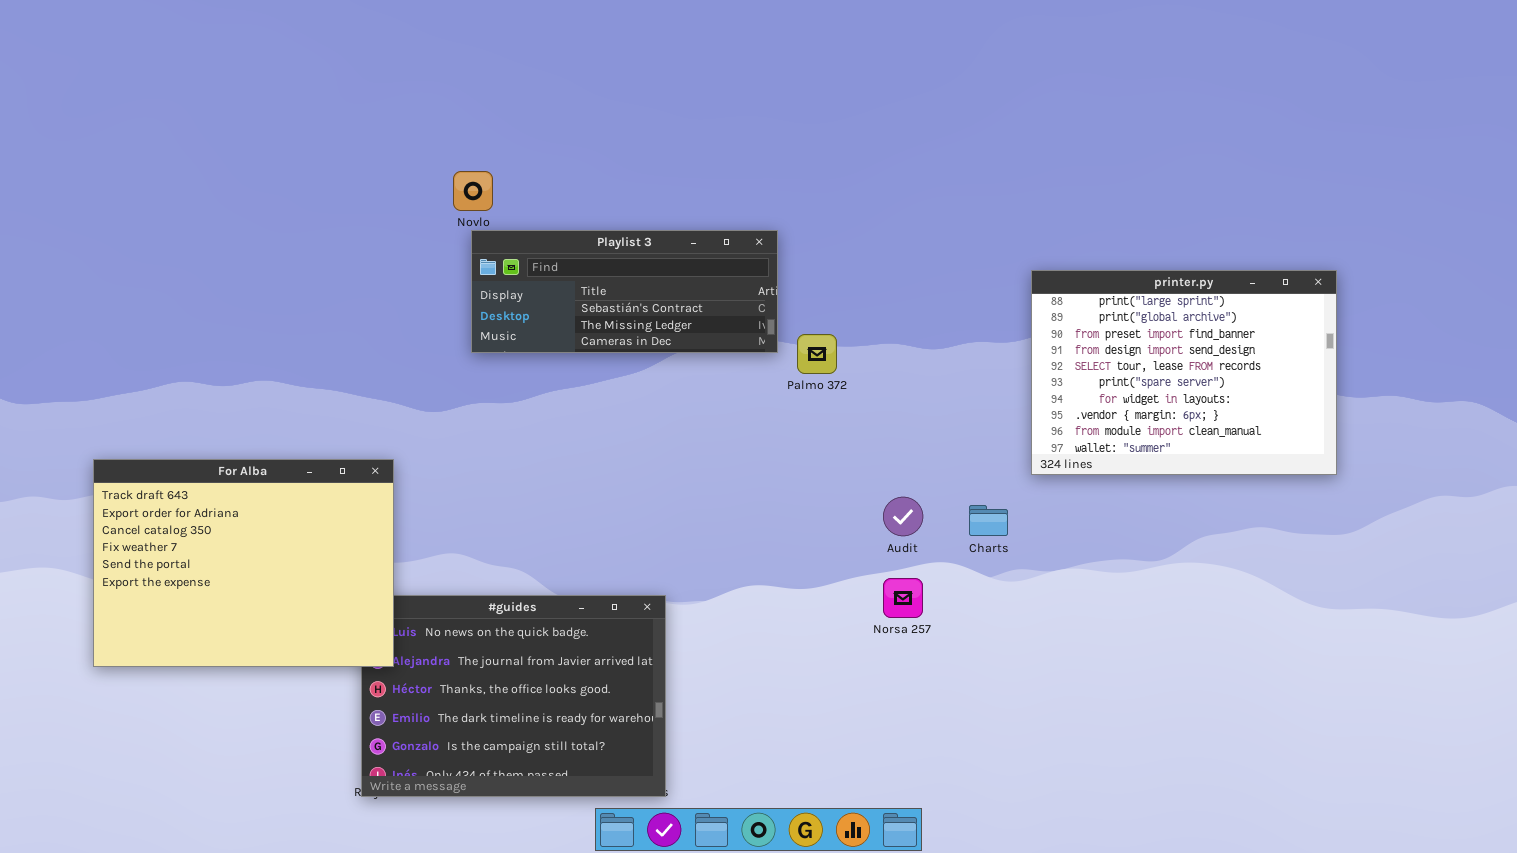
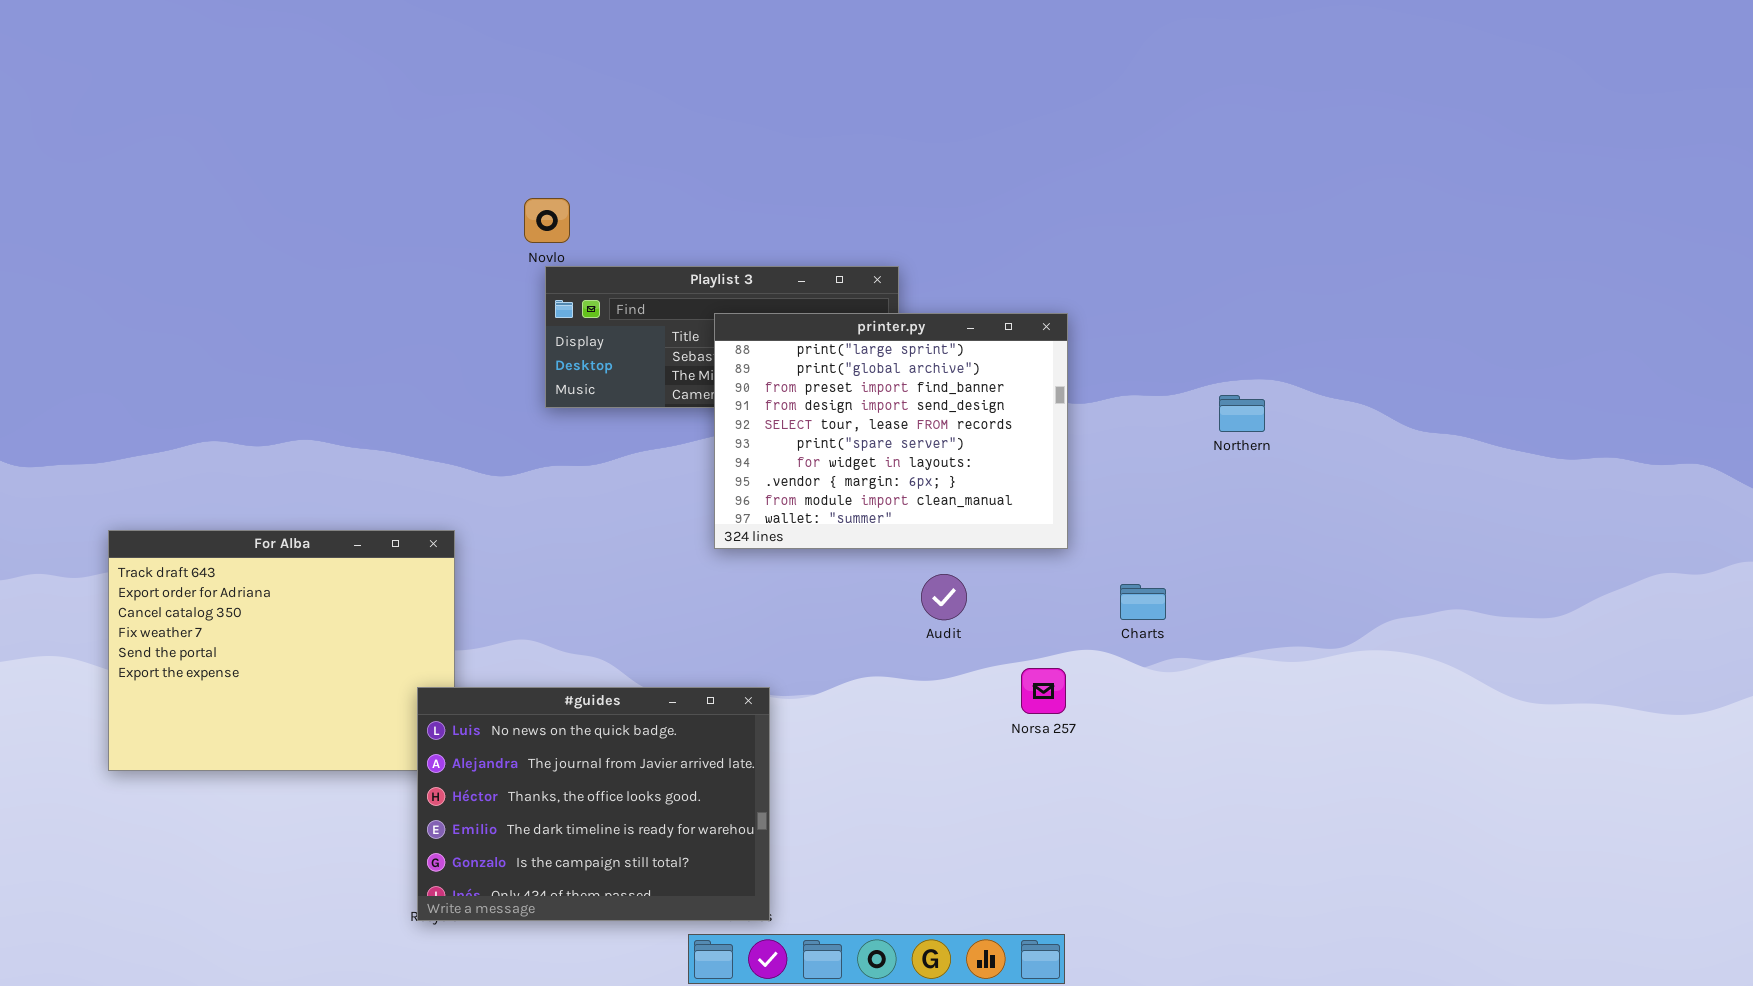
printer.py: [1031,270,1337,475] -> [714,313,1068,549], moved
Audit: [883,497,923,536] -> [921,574,967,620], moved
#guides: [361,595,666,797] -> [417,687,770,921], raised

